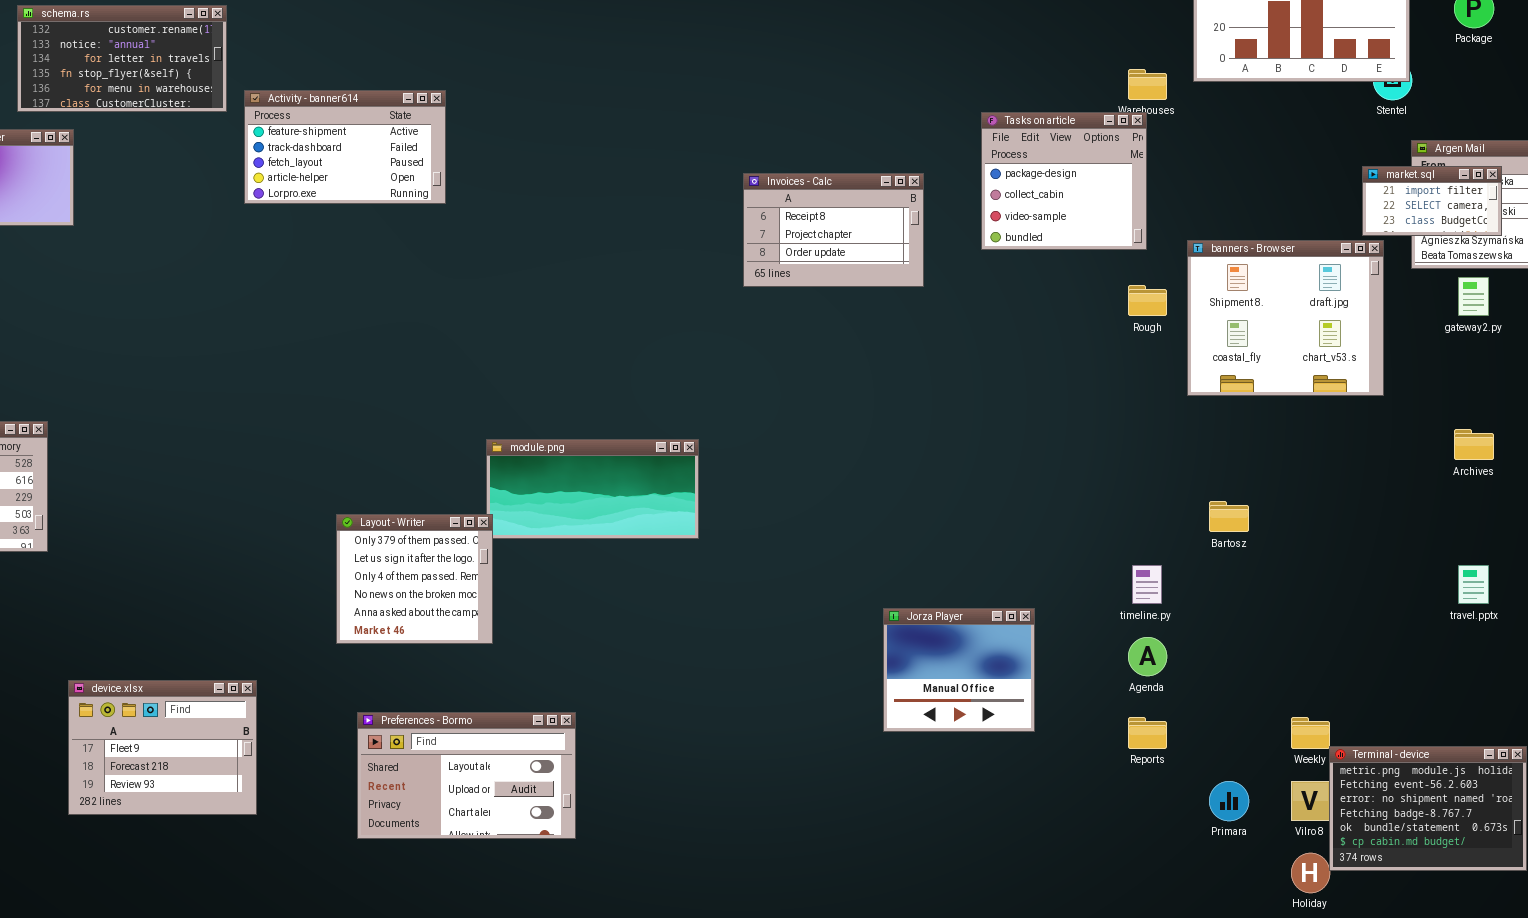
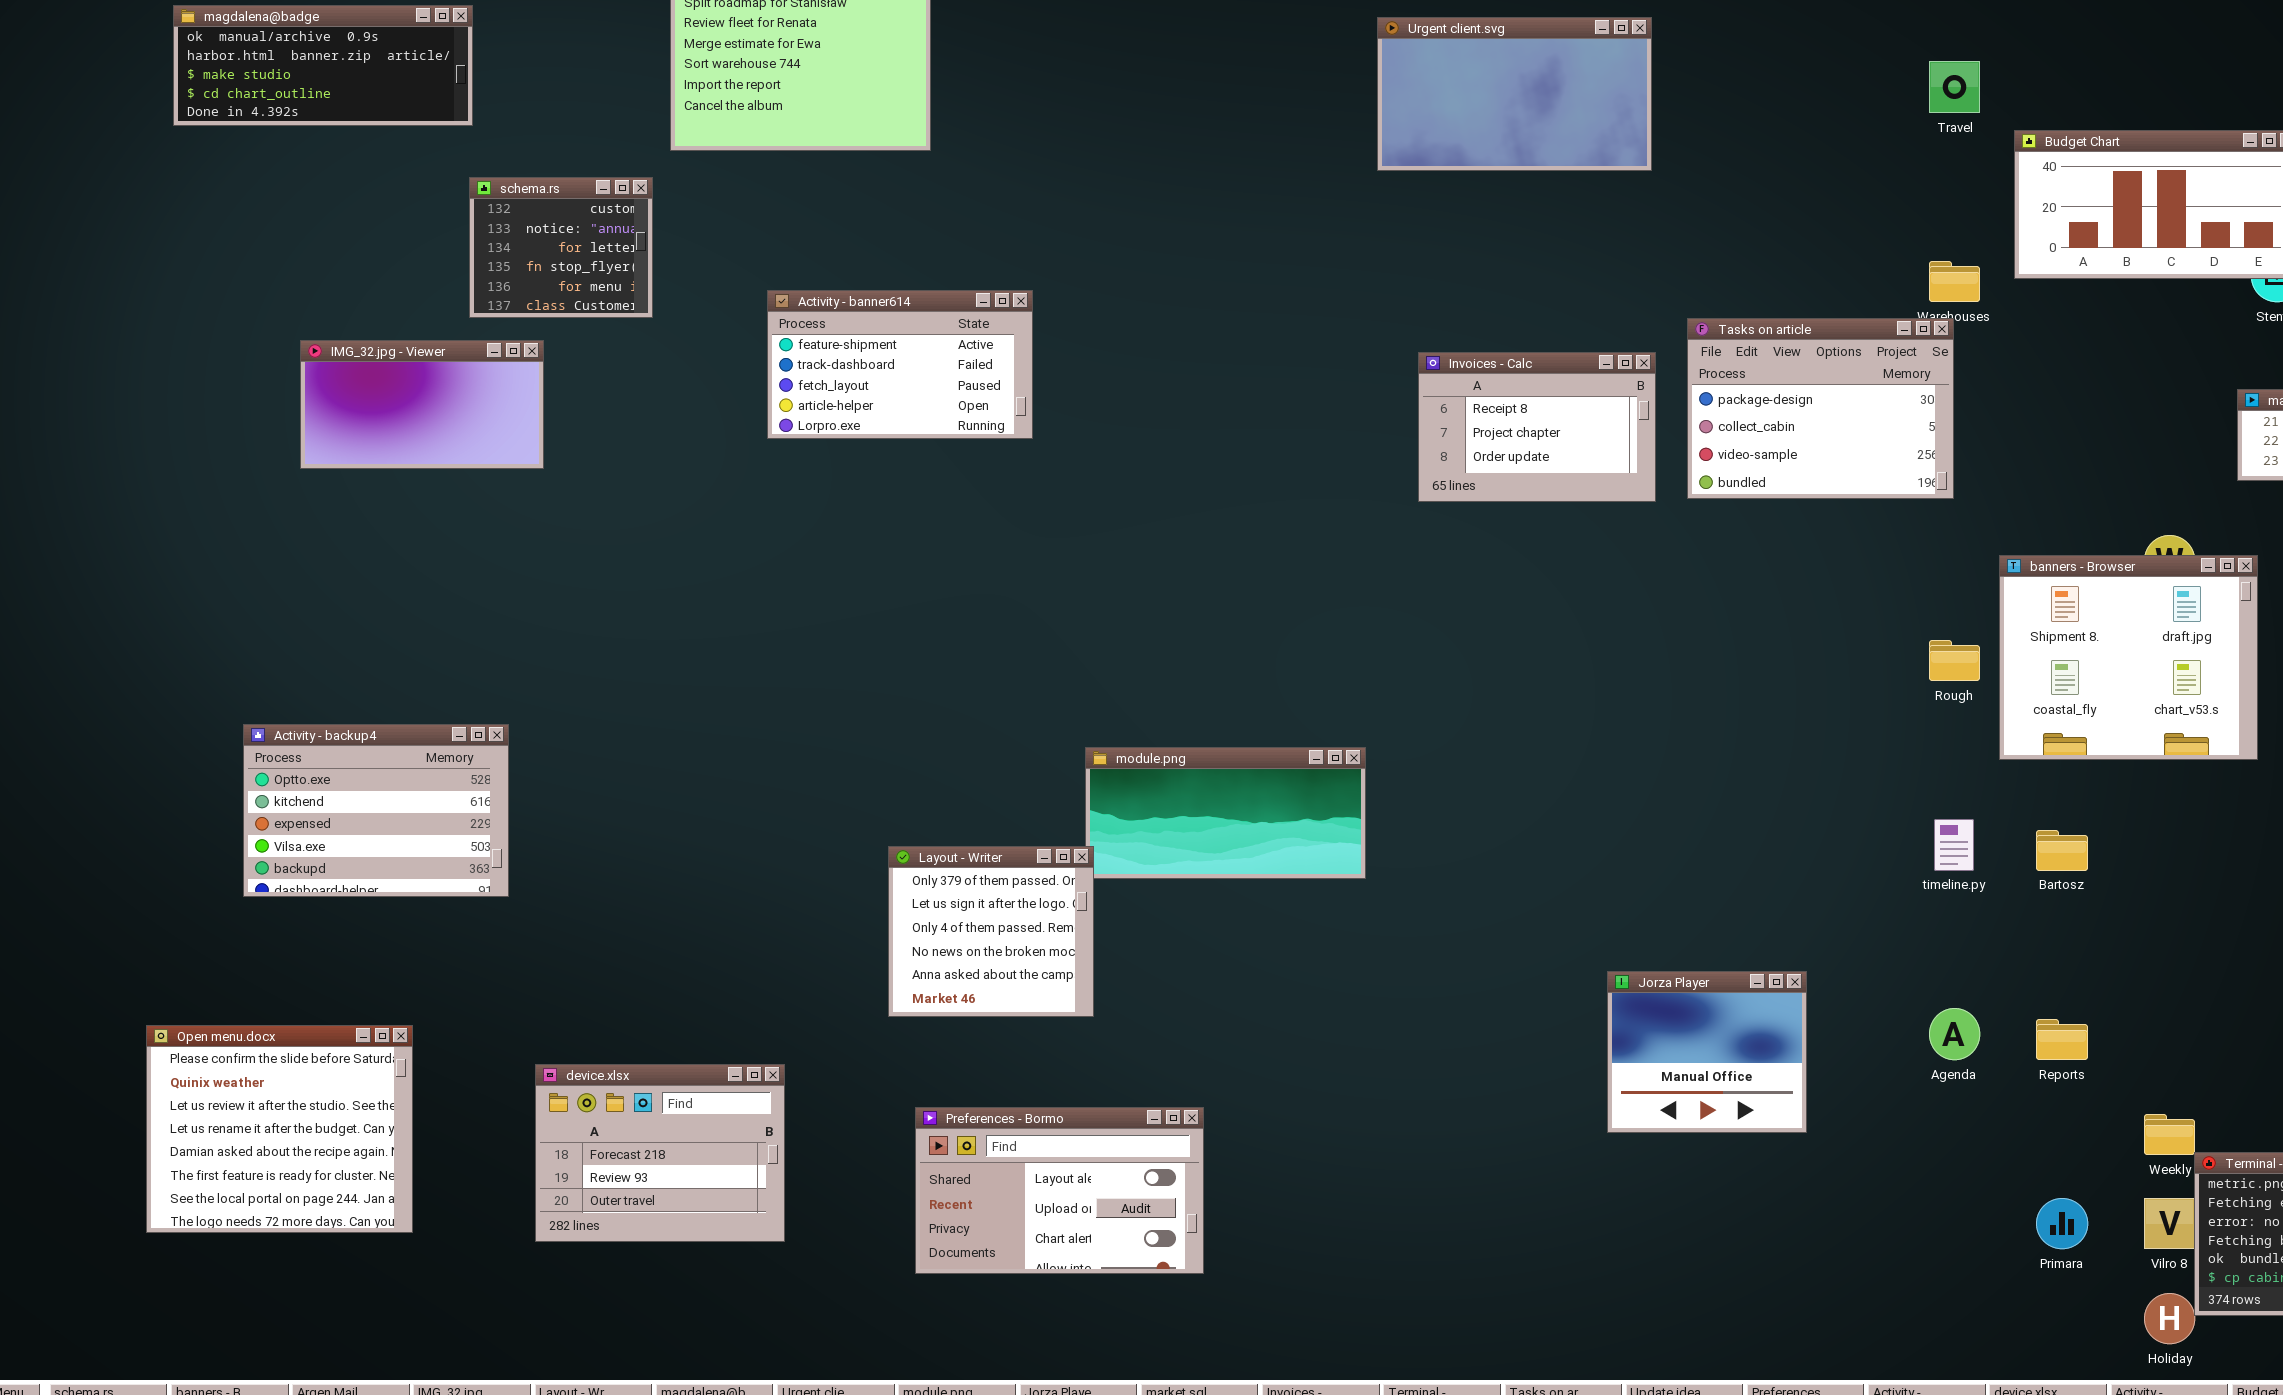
schema.rs: [17,5,227,112] -> [469,177,653,318], resized
Tasks on article: [981,112,1147,250] -> [1687,318,1954,499], resized
Invoices - Calc: [743,173,924,287] -> [1418,352,1656,502], moved
banners - Browser: [1187,240,1384,396] -> [1999,555,2258,760], moved
Rough: [1128,285,1167,316] -> [1929,640,1980,681], moved
timeline.py: [1132,565,1162,604] -> [1934,819,1974,871], moved
device.xlsx: [68,680,257,815] -> [535,1064,785,1242], scrolled down 1 row
Reports: [1128,717,1167,749] -> [2036,1019,2088,1060], moved

